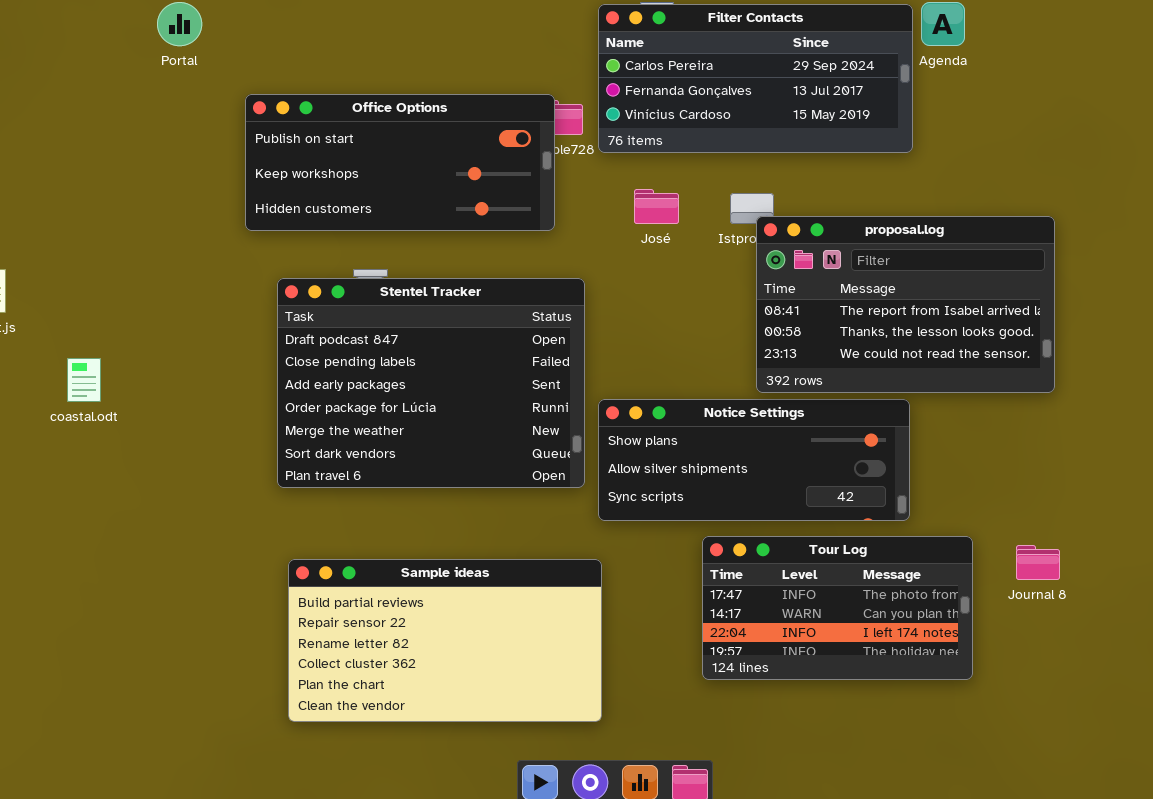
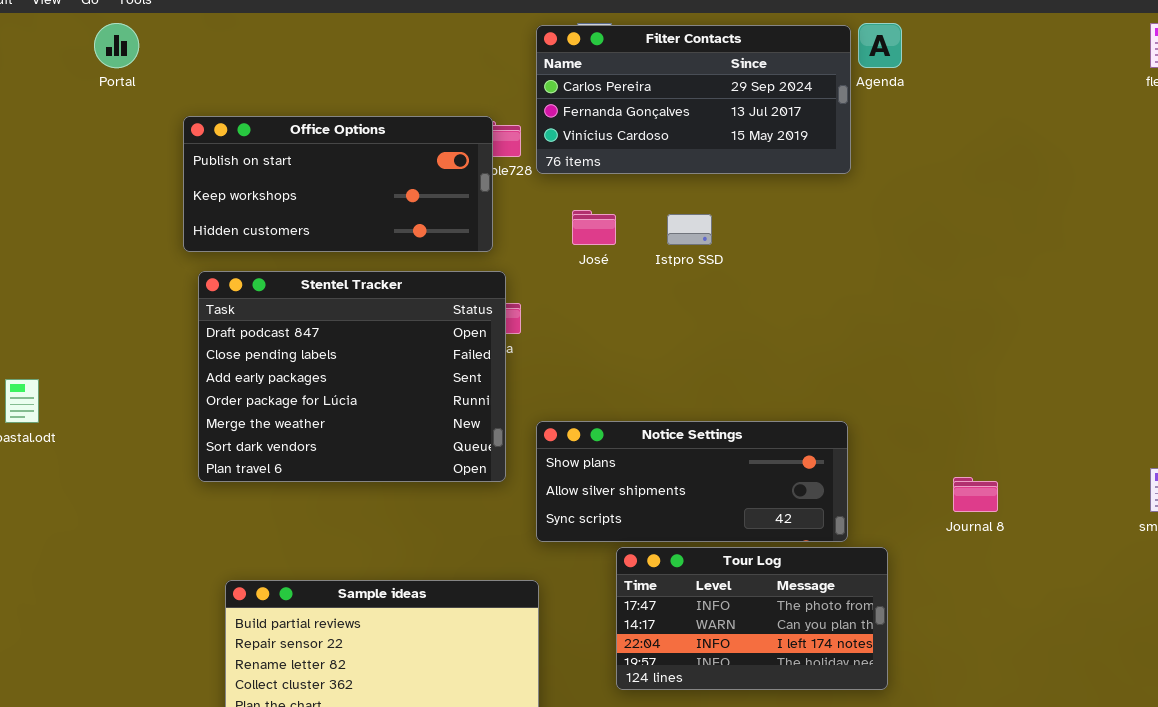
proposal.log: [756,216,1055,393] -> none, closed
Stentel Tracker: [277,278,585,488] -> [198,271,506,482], moved
Tour Log: [702,536,973,680] -> [616,547,888,690], moved
Journal 8: [1016,545,1060,580] -> [953,477,998,512], moved

